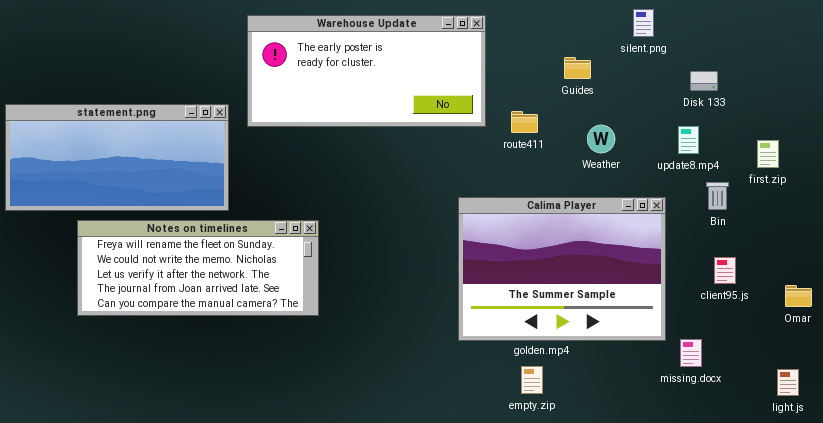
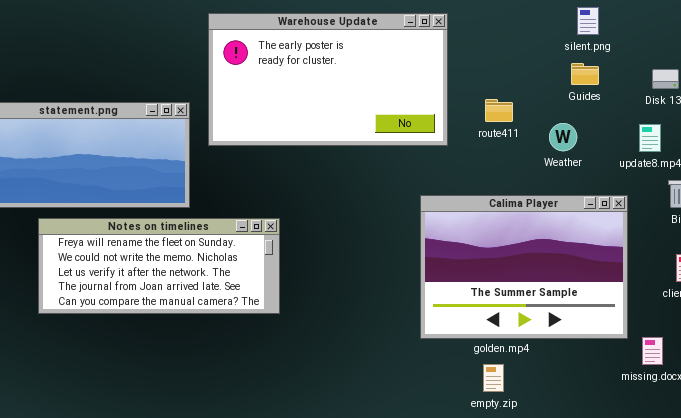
silent.png: [633,9,654,37] -> [577,7,599,35], moved
Warehouse Update: [247,15,486,127] -> [208,13,448,146], resized
Guides: [564,57,591,79] -> [571,63,599,85], moved
route411: [511,111,538,133] -> [485,99,513,122], moved

